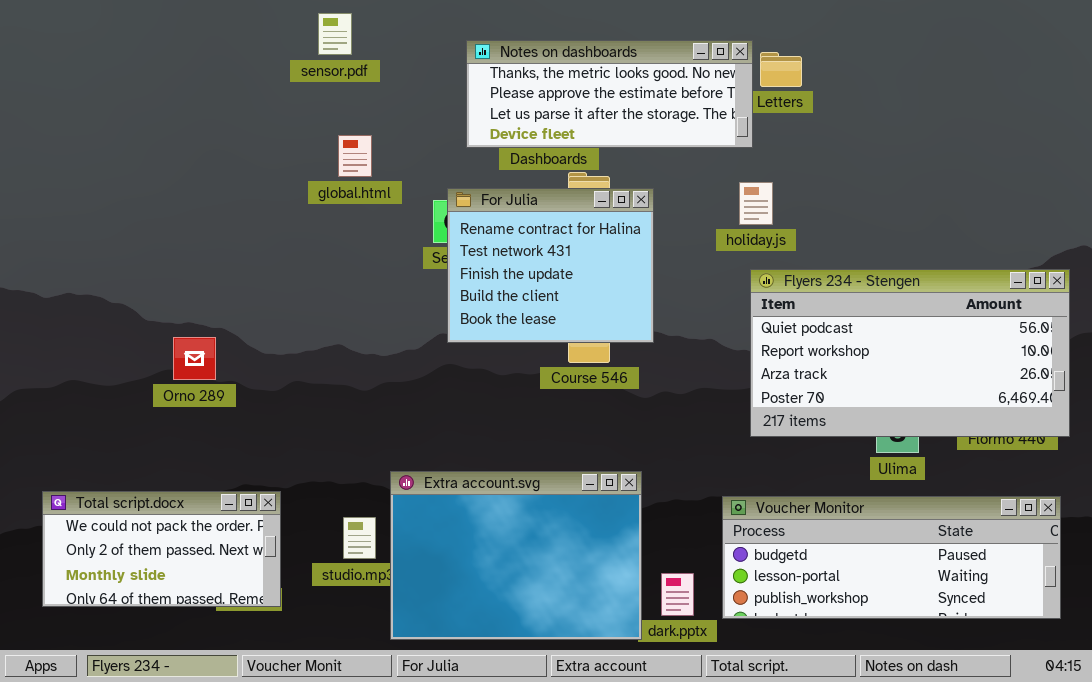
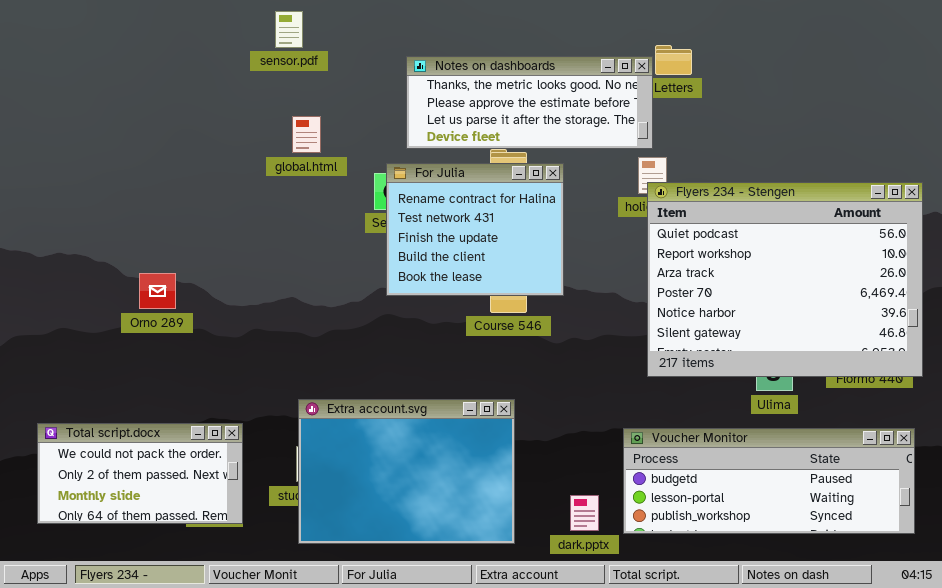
Notes on dashboards: [466,40,753,148] -> [406,56,653,149], moved
Flyers 234 - Stengen: [750,269,1070,437] -> [647,182,923,377], resized
Orno 289: [173,337,216,380] -> [139,273,176,309], moved
Extra account.svg: [390,471,642,640] -> [298,399,515,544], moved

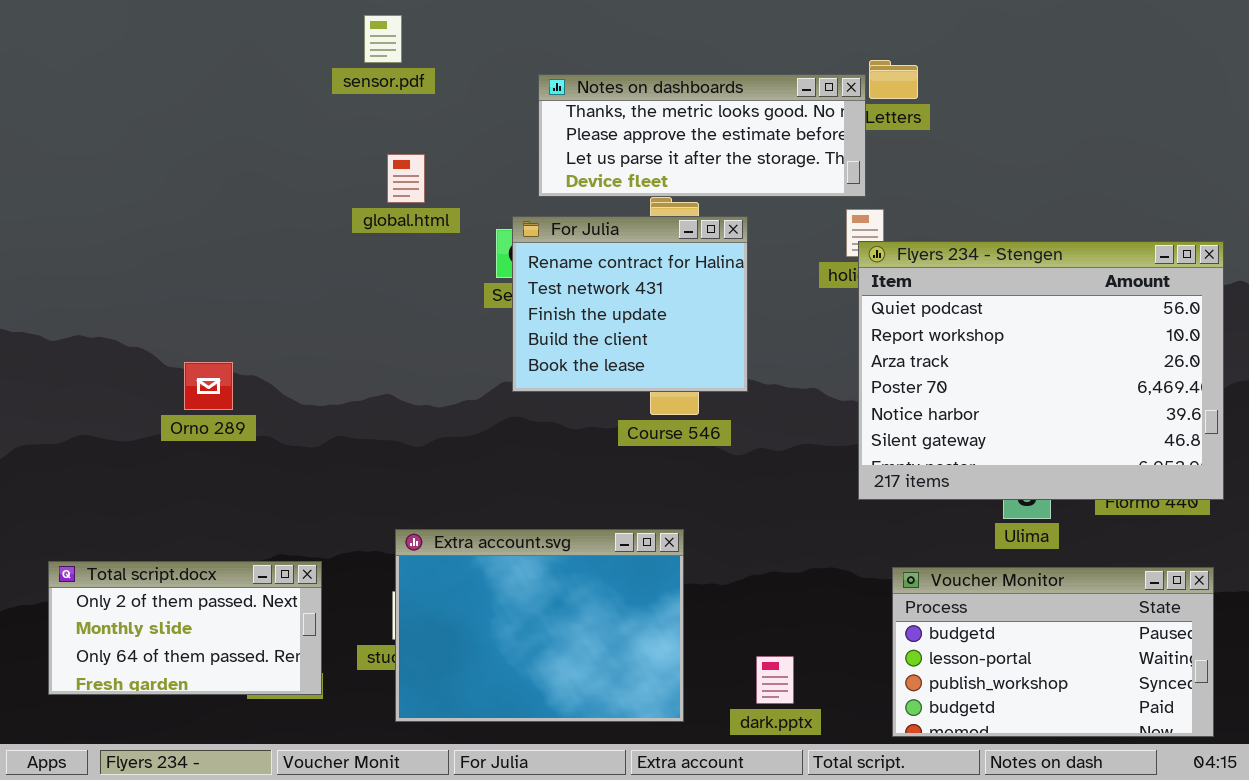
Total script.docx: [37,423,243,524] -> [48,561,322,695], scrolled down 1 row
Voucher Monitor: [623,428,915,534] -> [892,567,1214,737], resized

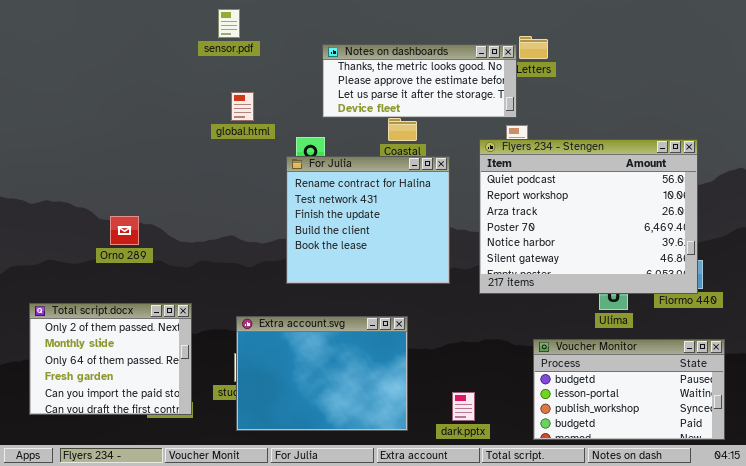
For Julia: [512,216,748,392] -> [286,156,450,284], moved, resized
Flyers 234 - Stengen: [858,241,1224,500] -> [479,139,698,294], moved
Total script.docx: [48,561,322,695] -> [29,303,192,415], resized

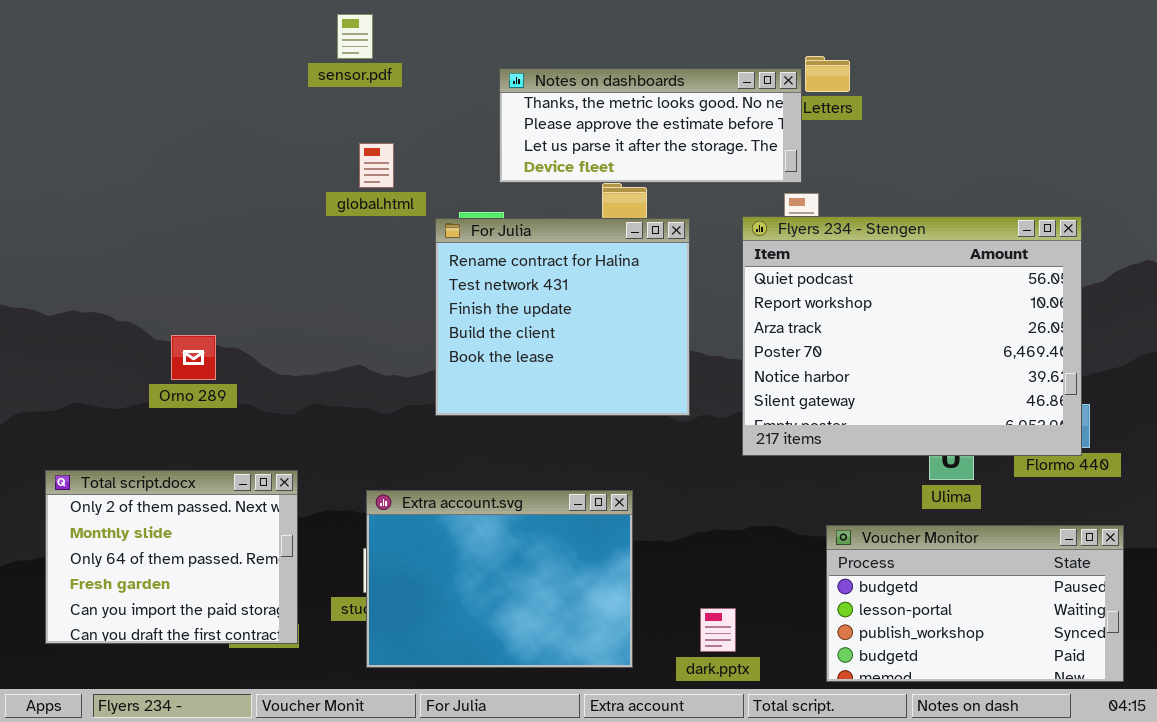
For Julia: [286,156,450,284] -> [435,218,690,416], moved

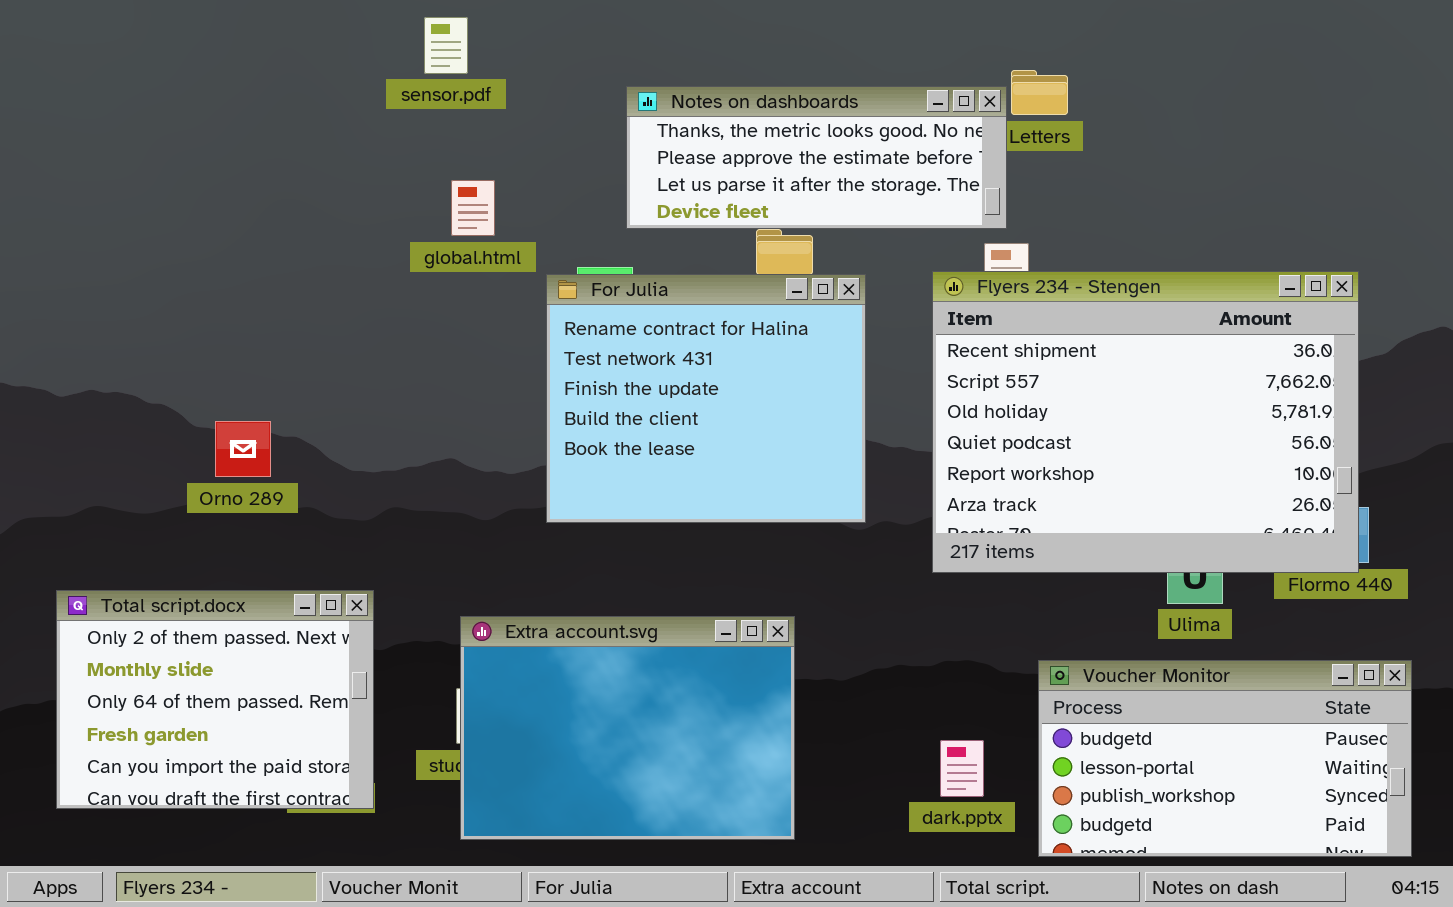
Flyers 234 - Stengen: [742,216,1082,456] -> [932,271,1359,573], scrolled up 3 rows
dark.pptx: [700,608,736,652] -> [940,740,984,797], moved

